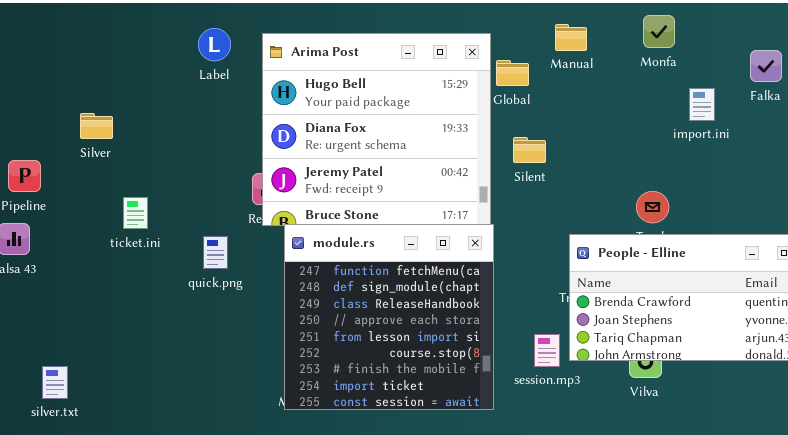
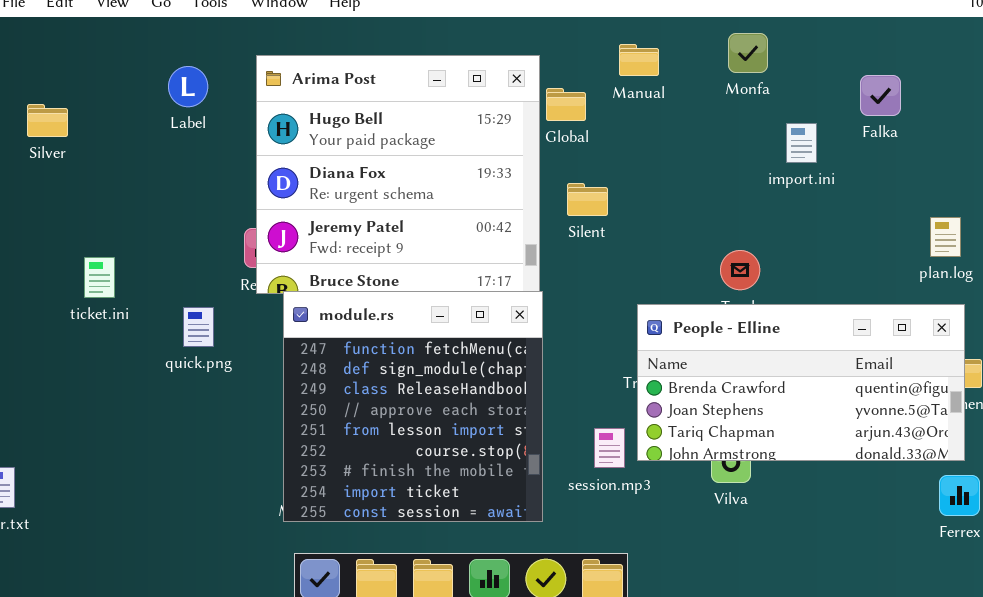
Label: [198,28,231,61] -> [168,66,208,107], moved
Silver: [80,113,113,139] -> [27,104,68,137], moved

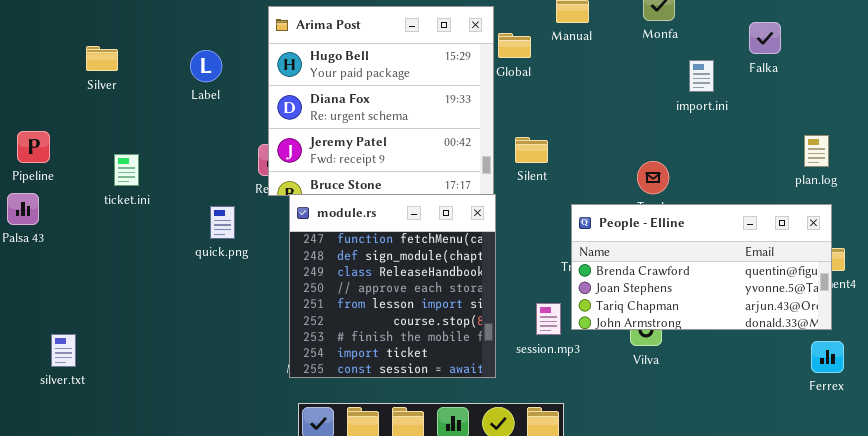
Label: [168,66,208,107] -> [190,50,222,82], moved
Silent: [567,183,608,216] -> [515,137,548,163], moved
ticket.ini: [84,257,115,298] -> [114,154,139,186], moved

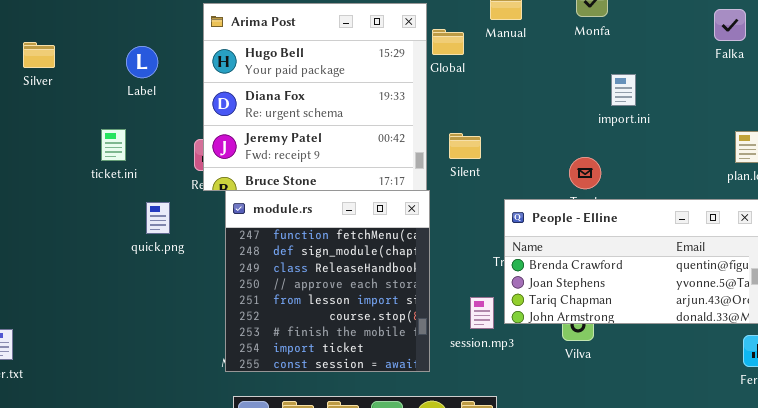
Falka: [749,22,781,54] -> [714,9,746,41], moved
import.ini: [689,60,714,92] -> [611,74,636,106], moved
ticket.ini: [114,154,139,186] -> [101,129,126,161], moved

